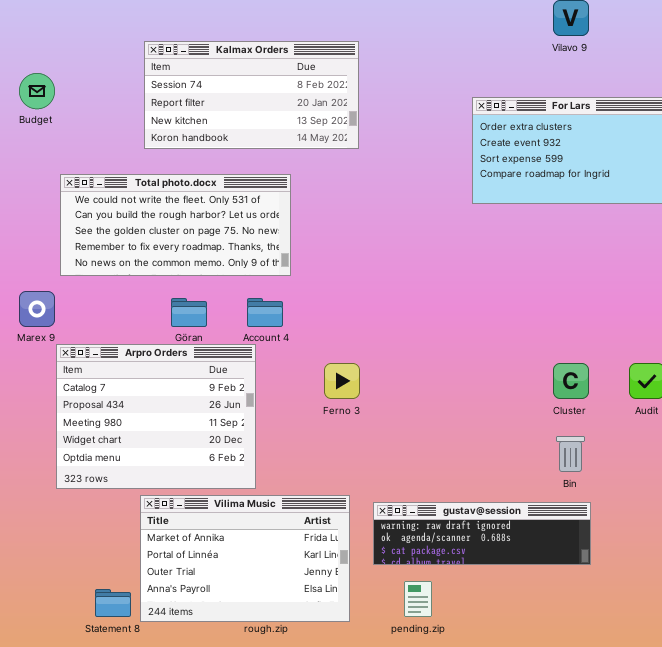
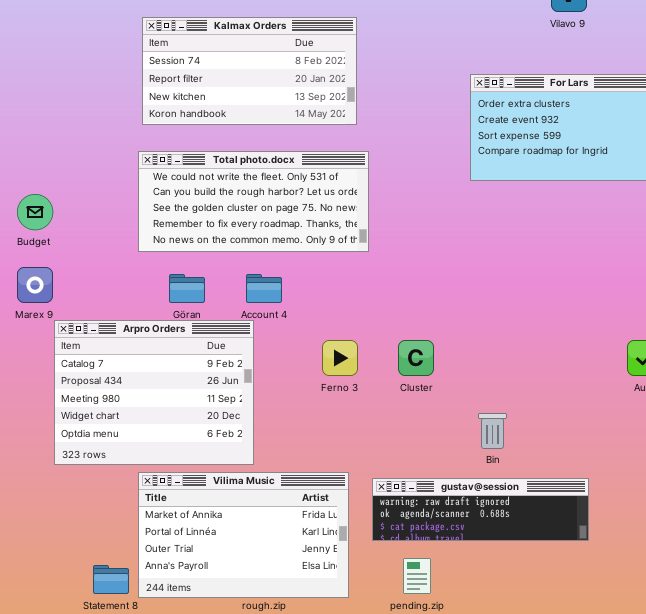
Budget: [19,73,55,109] -> [17,194,53,230], moved
Total photo.docx: [60,174,291,276] -> [138,151,369,252], moved
Cluster: [553,363,589,399] -> [398,340,434,376], moved
Bin: [556,436,585,472] -> [478,413,507,449], moved

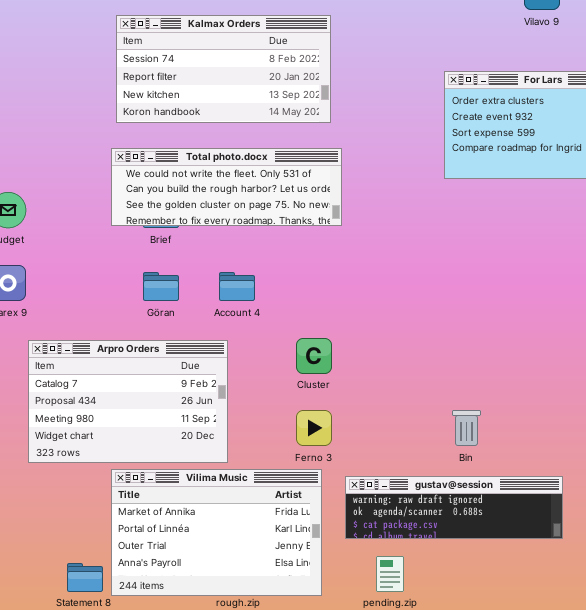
Total photo.docx: [138,151,369,252] -> [111,148,342,226], resized
Arpro Orders: [54,320,254,465] -> [28,340,228,463], resized
Ferno 3: [322,340,358,376] -> [296,410,332,446], moved
Cluster: [398,340,434,376] -> [296,338,332,374], moved

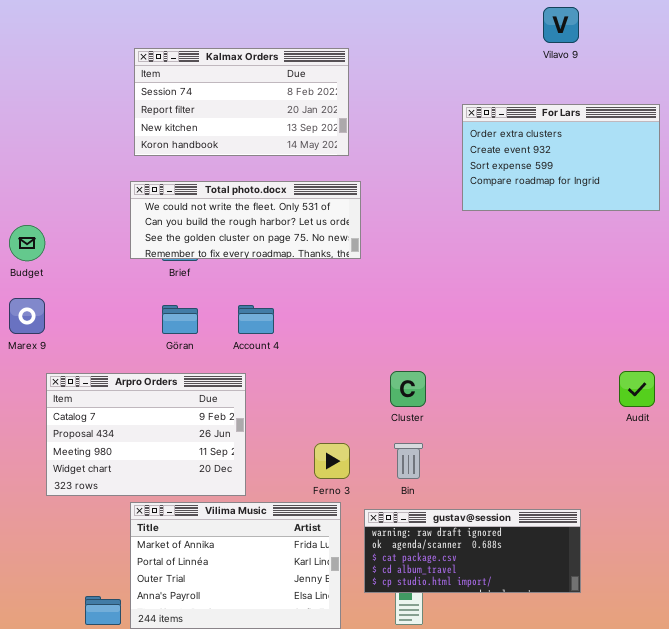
Cluster: [296,338,332,374] -> [390,371,426,407], moved
Bin: [452,410,481,446] -> [394,443,423,479], moved
gustav@session: [345,476,563,539] -> [364,509,581,593], resized

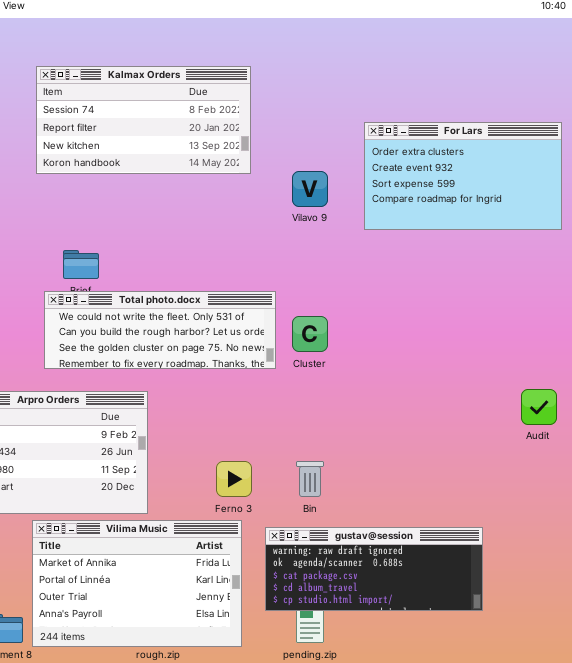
Vilavo 9: [543,7,579,43] -> [292,171,328,207], moved
Total photo.docx: [130,181,361,259] -> [44,291,276,369], moved
Cluster: [390,371,426,407] -> [292,316,328,352], moved

